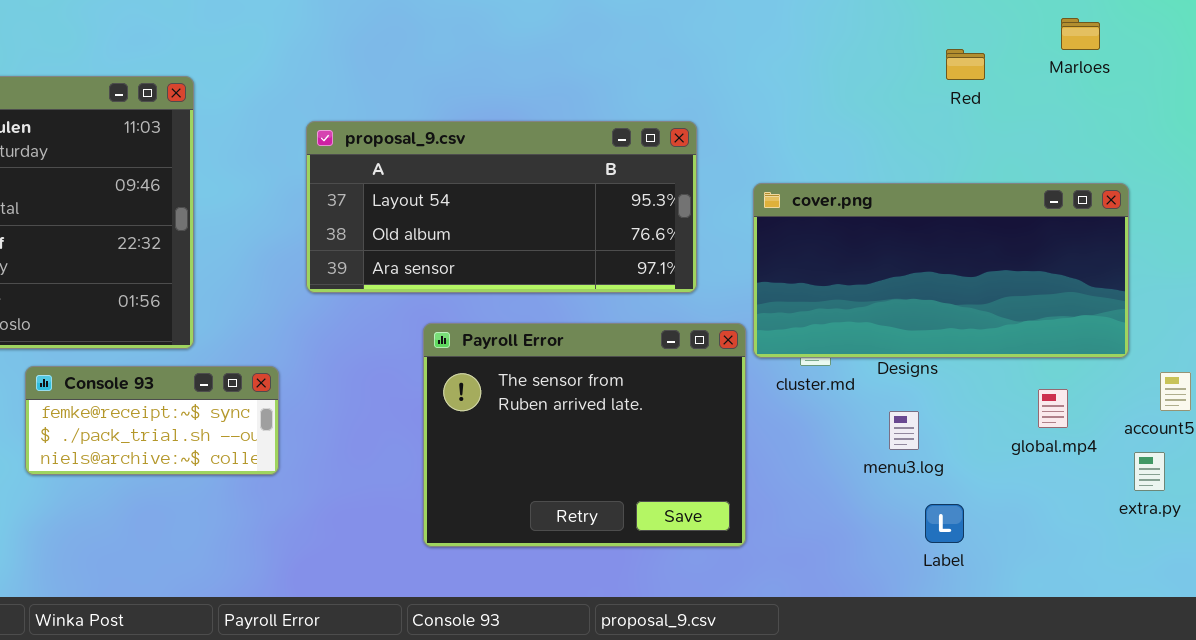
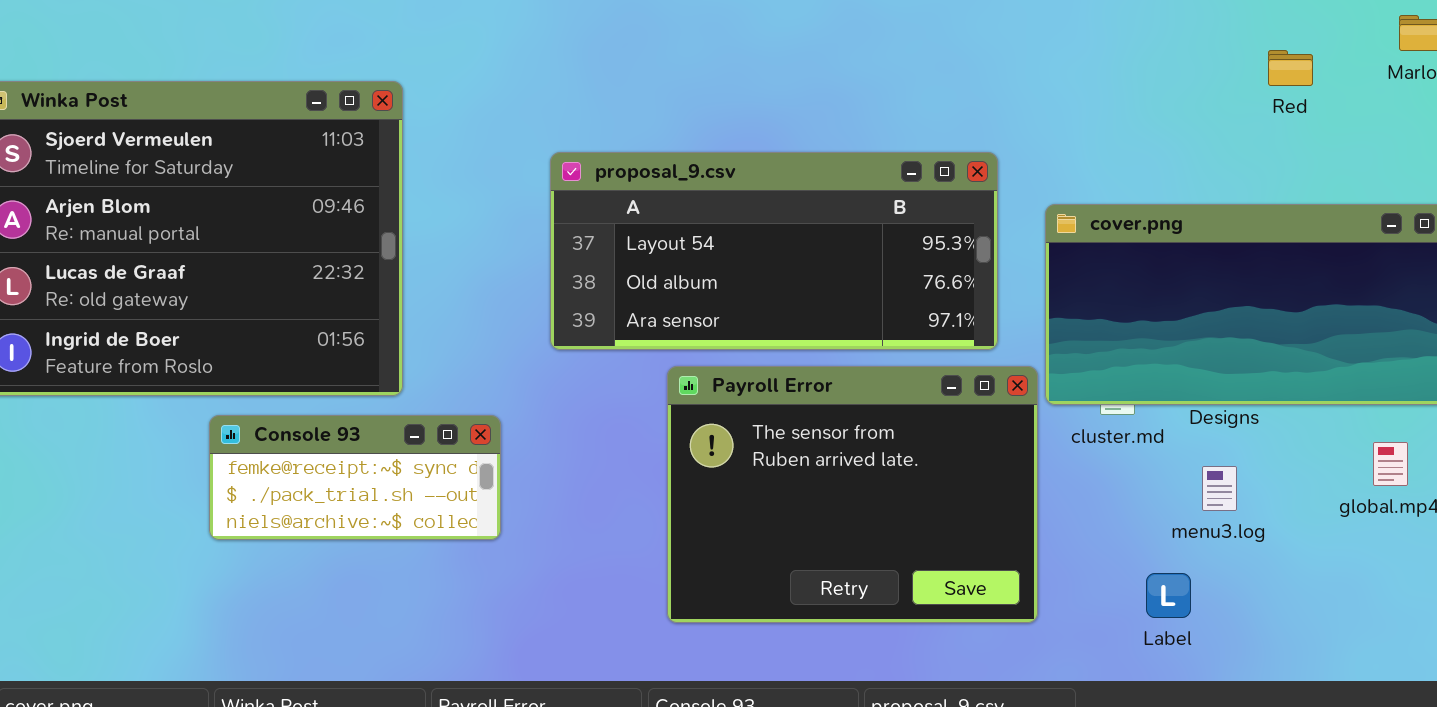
proposal_9.csv: [306,121,697,293] -> [550,152,998,350], moved
Label: [925,504,964,543] -> [1146,573,1191,618], moved

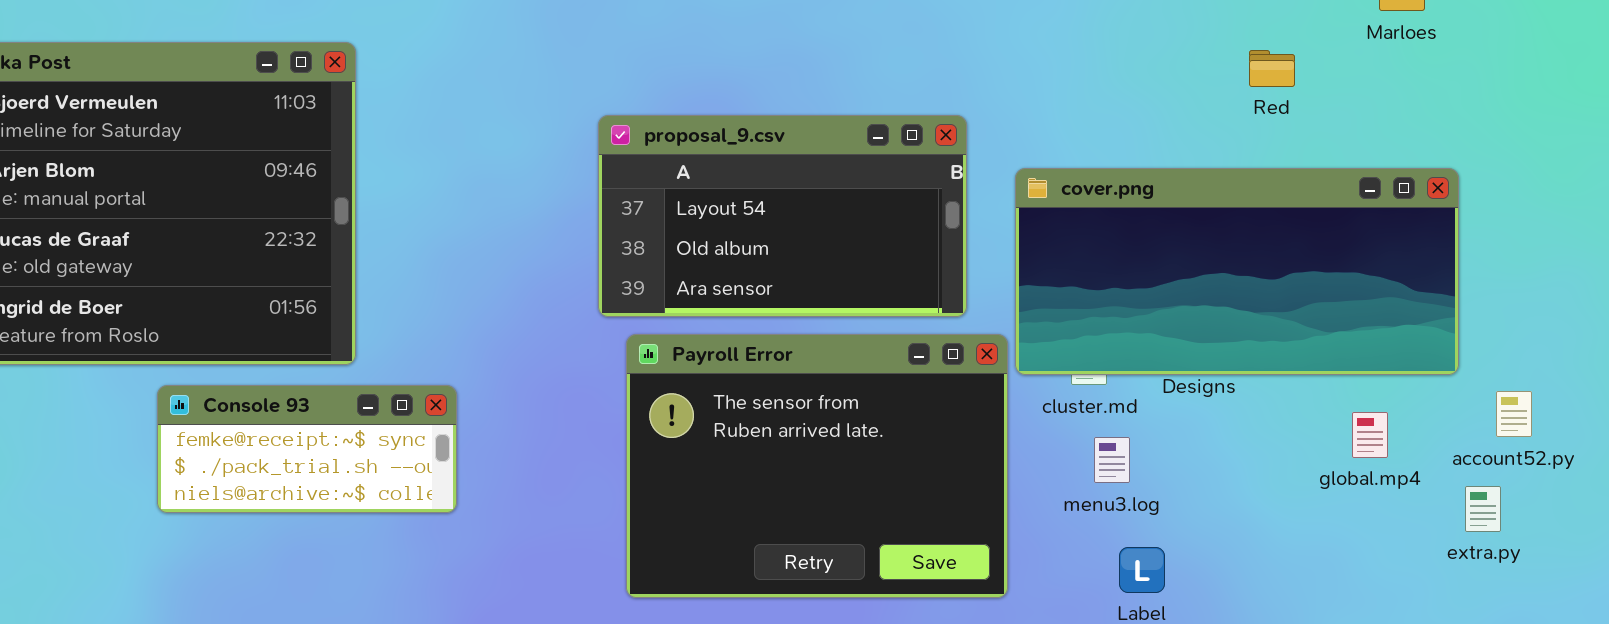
Red: [1268,50,1313,86] -> [1249,50,1295,87], moved
proposal_9.csv: [550,152,998,350] -> [598,115,967,317], resized
menu3.log: [1202,466,1237,511] -> [1094,437,1130,483], moved

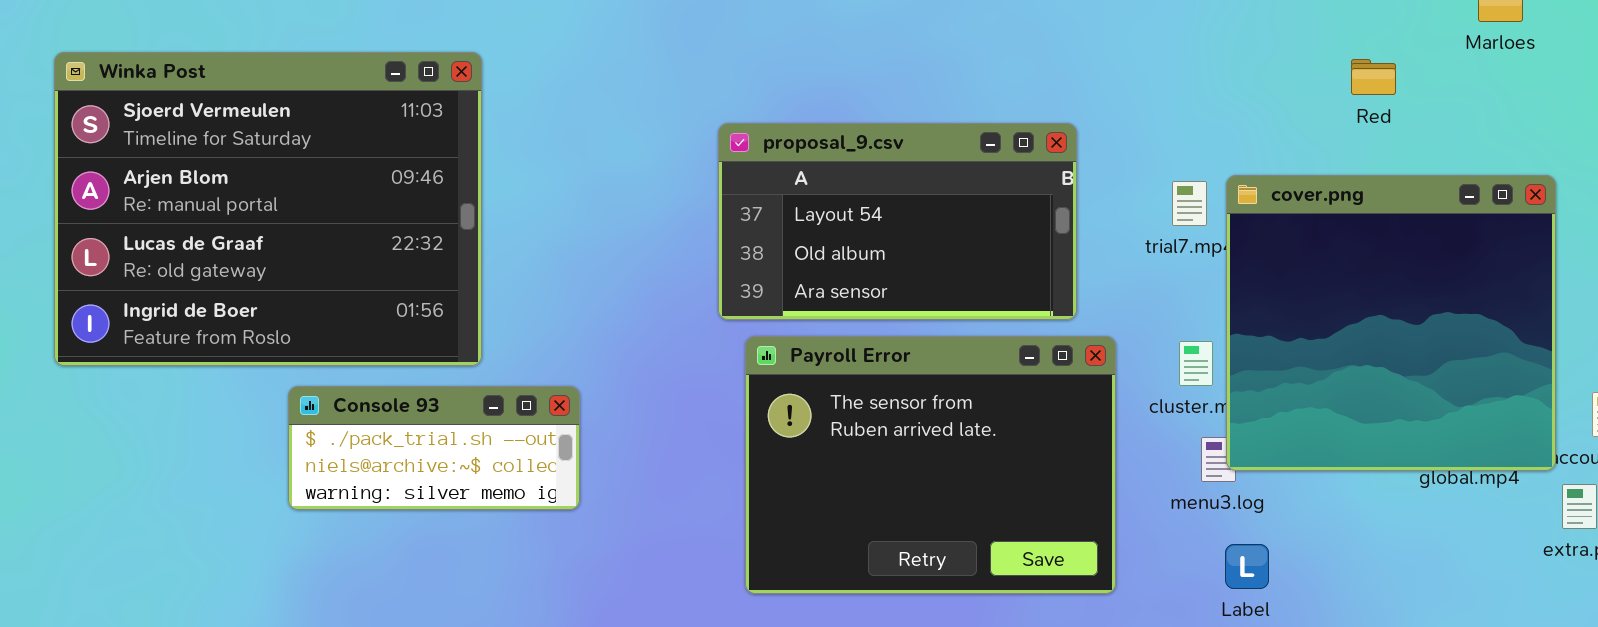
cover.png: [1015,168,1459,375] -> [1226,175,1556,471], resized
Console 93: [157,385,457,513] -> [288,386,580,510], scrolled down 1 row

